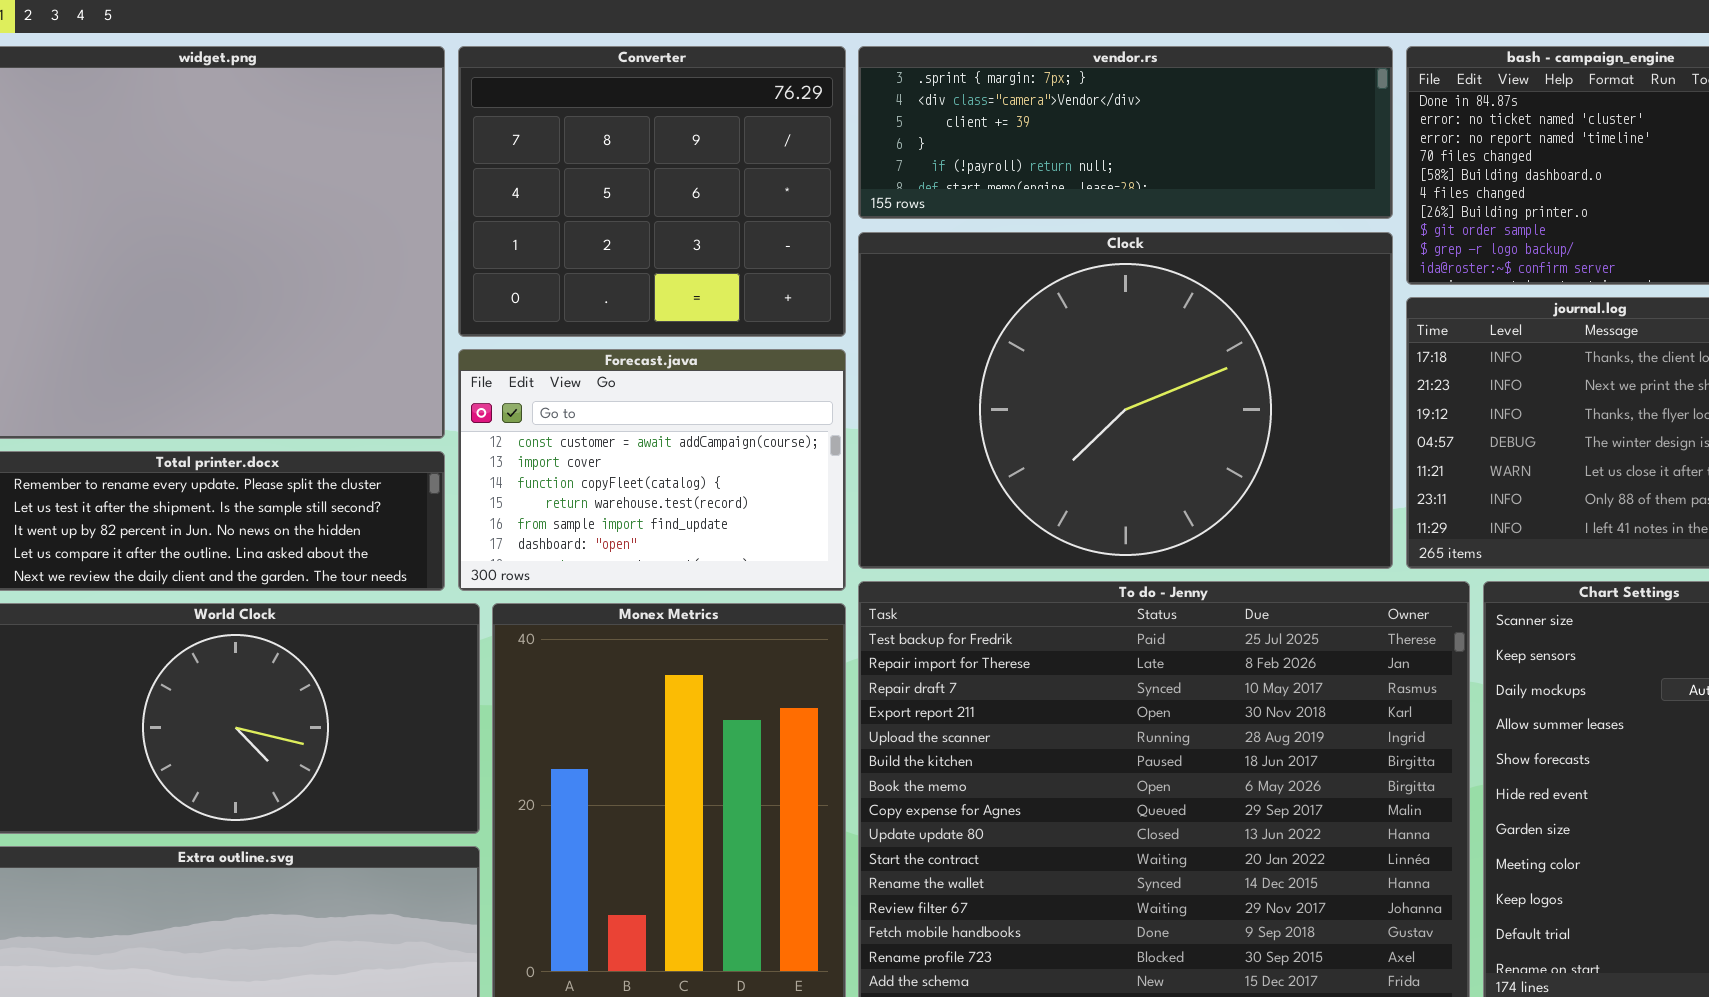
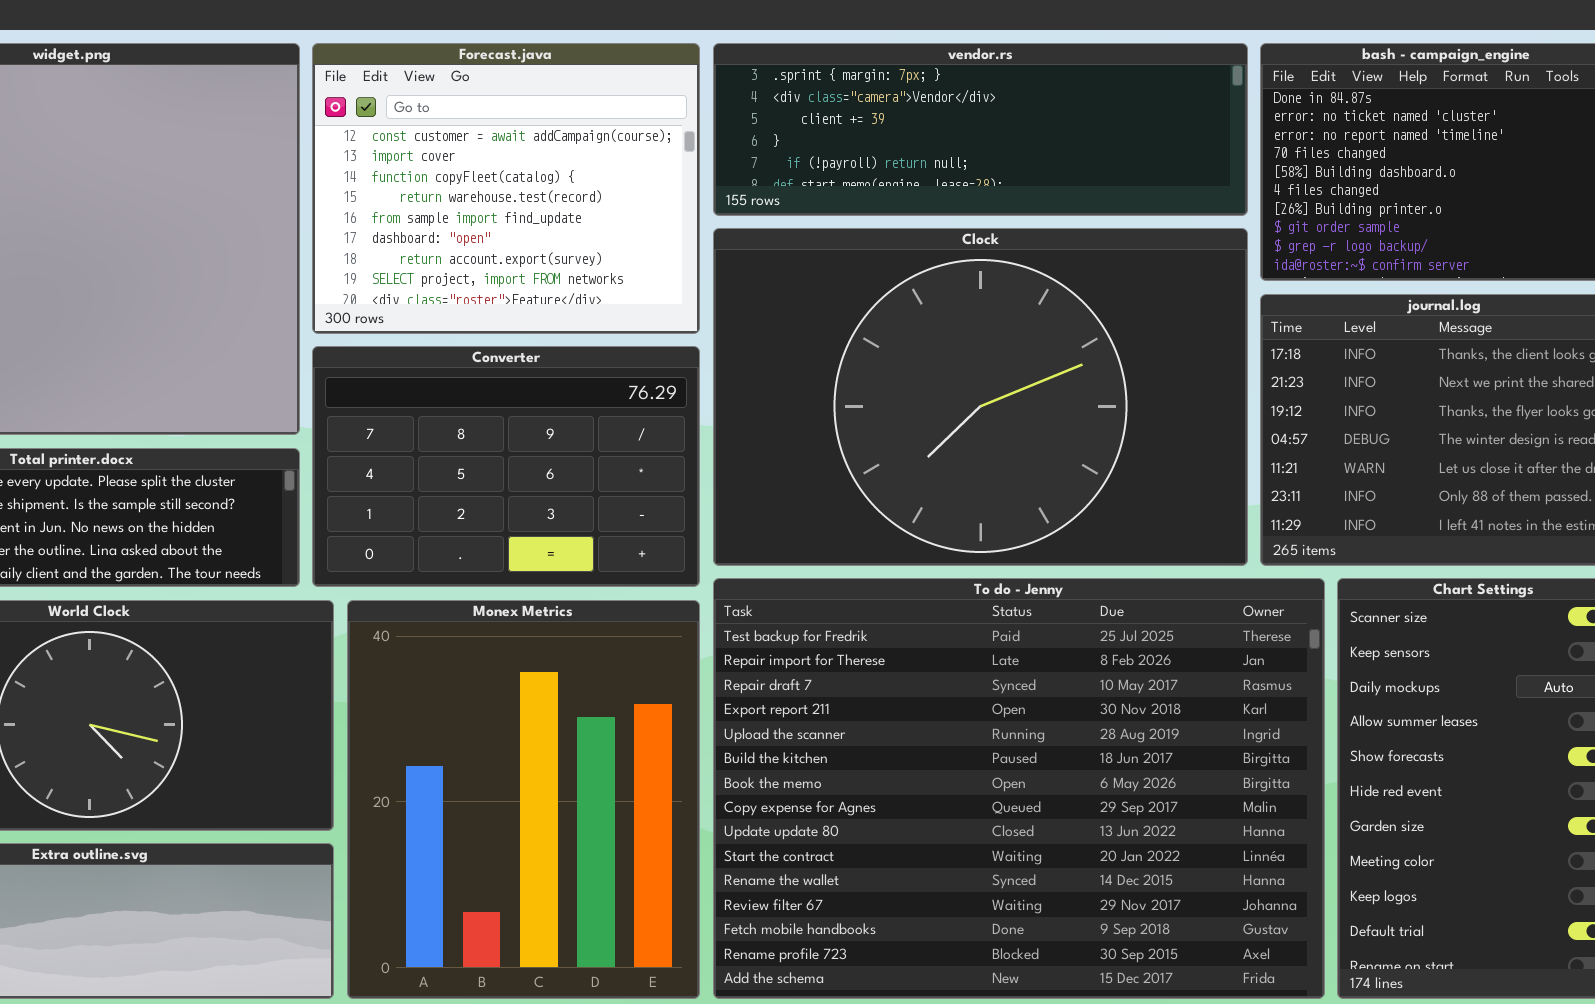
Converter: [458,46,846,337] -> [312,346,700,587], moved, resized
Forecast.java: [458,349,846,591] -> [312,43,700,334], moved, resized

